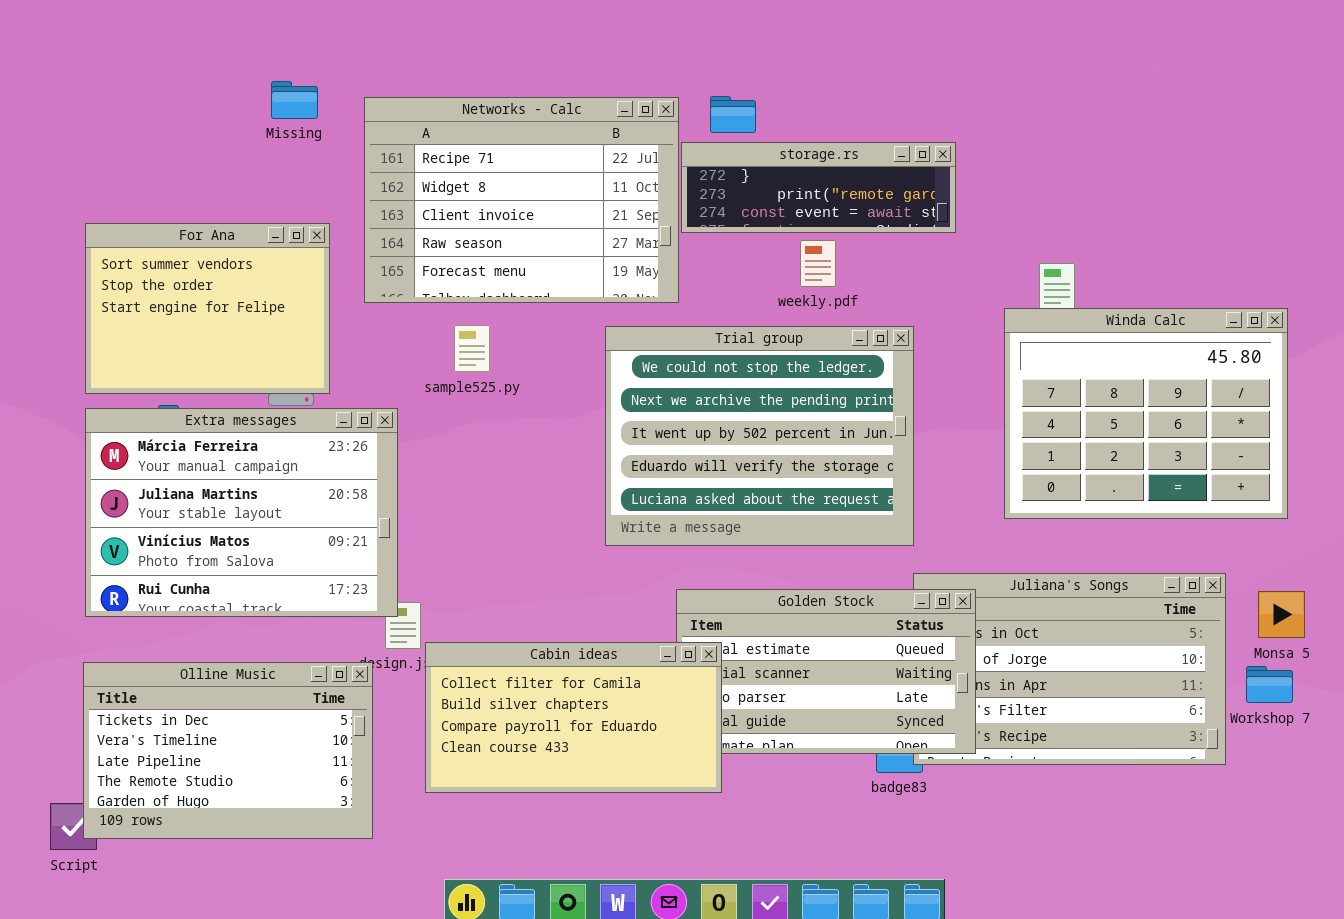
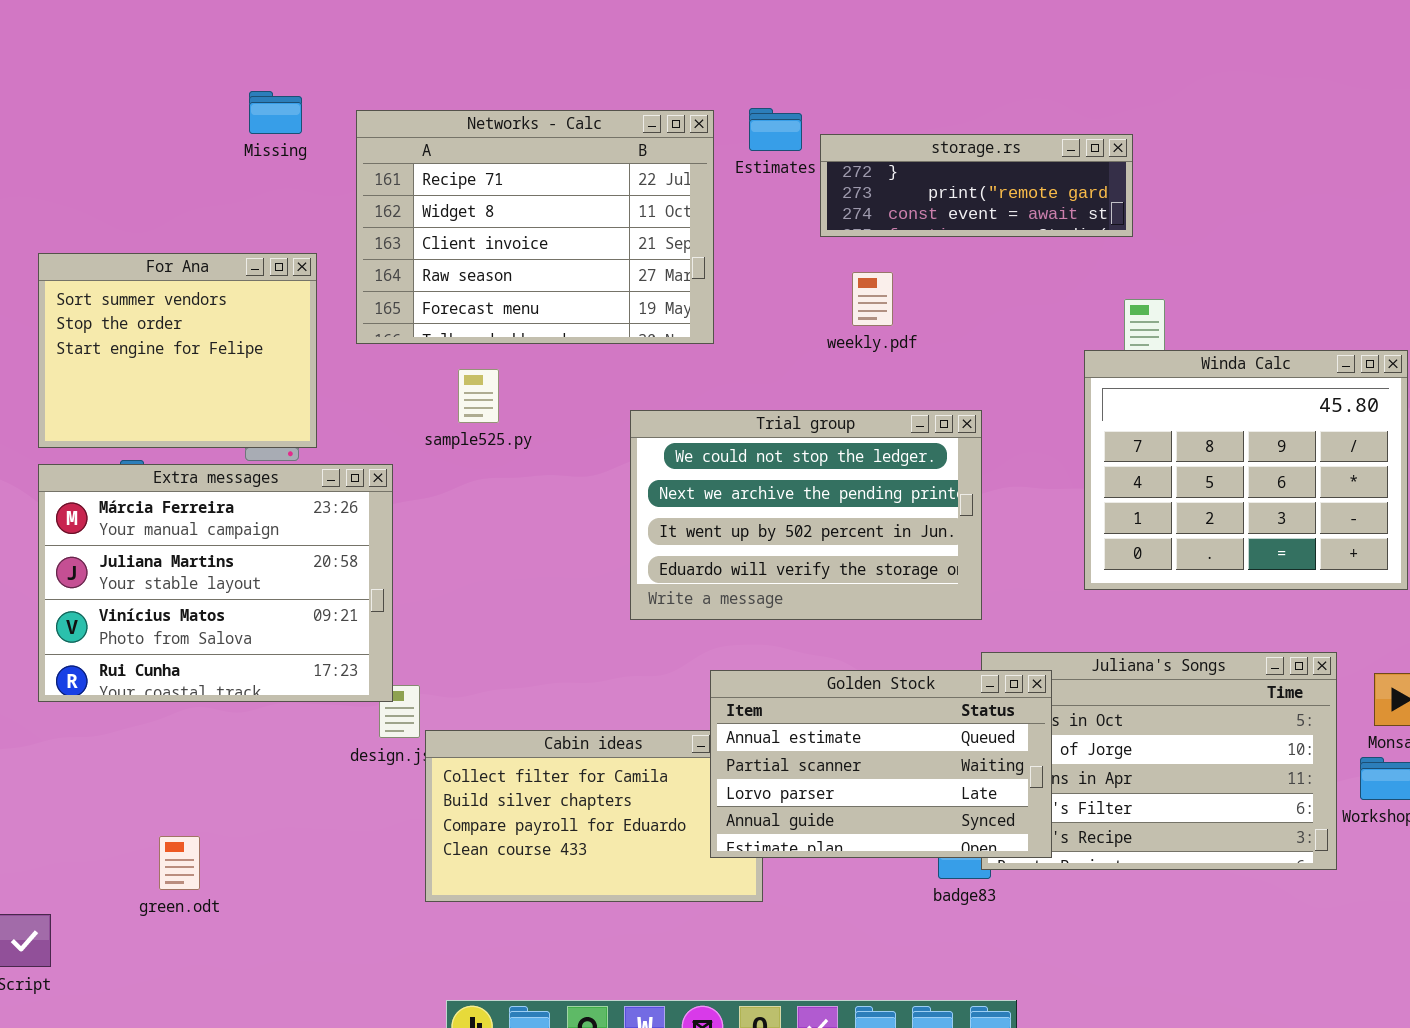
storage.rs: [681,142,956,233] -> [820,134,1133,237], moved
Trial group: [605,326,914,546] -> [630,410,982,620], resized
Golden Stock: [676,589,976,754] -> [710,670,1052,858], raised
Olline Music: [83,662,373,839] -> none, closed

